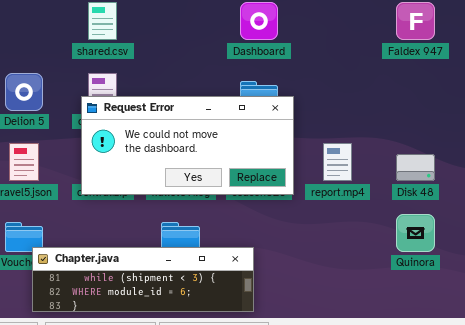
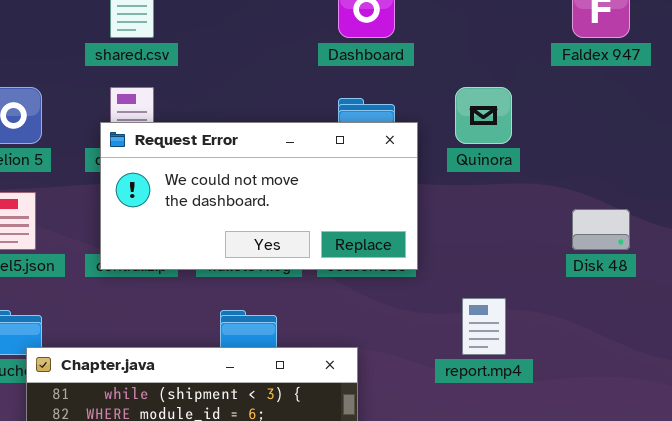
report.mp4: [323,143,352,181] -> [462,298,506,355], moved
Quinora: [396,214,435,252] -> [455,87,512,144], moved

